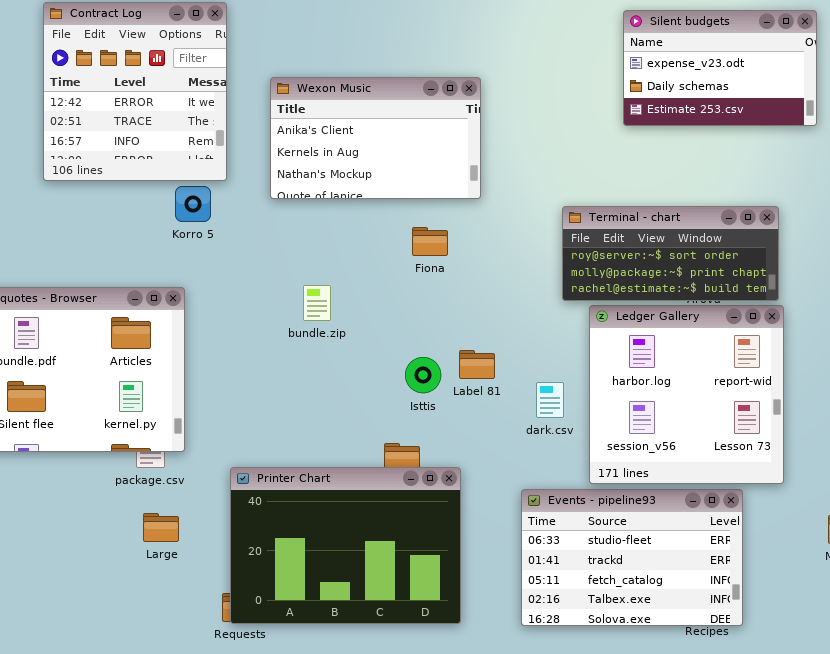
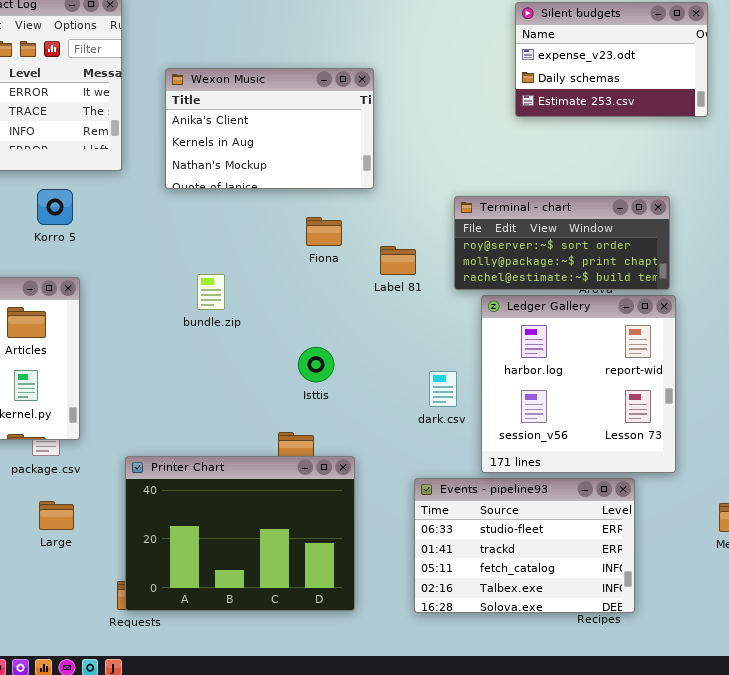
Korro 5: [175,186,211,222] -> [37,189,73,225], moved
Label 81: [459,350,495,379] -> [380,246,416,275], moved

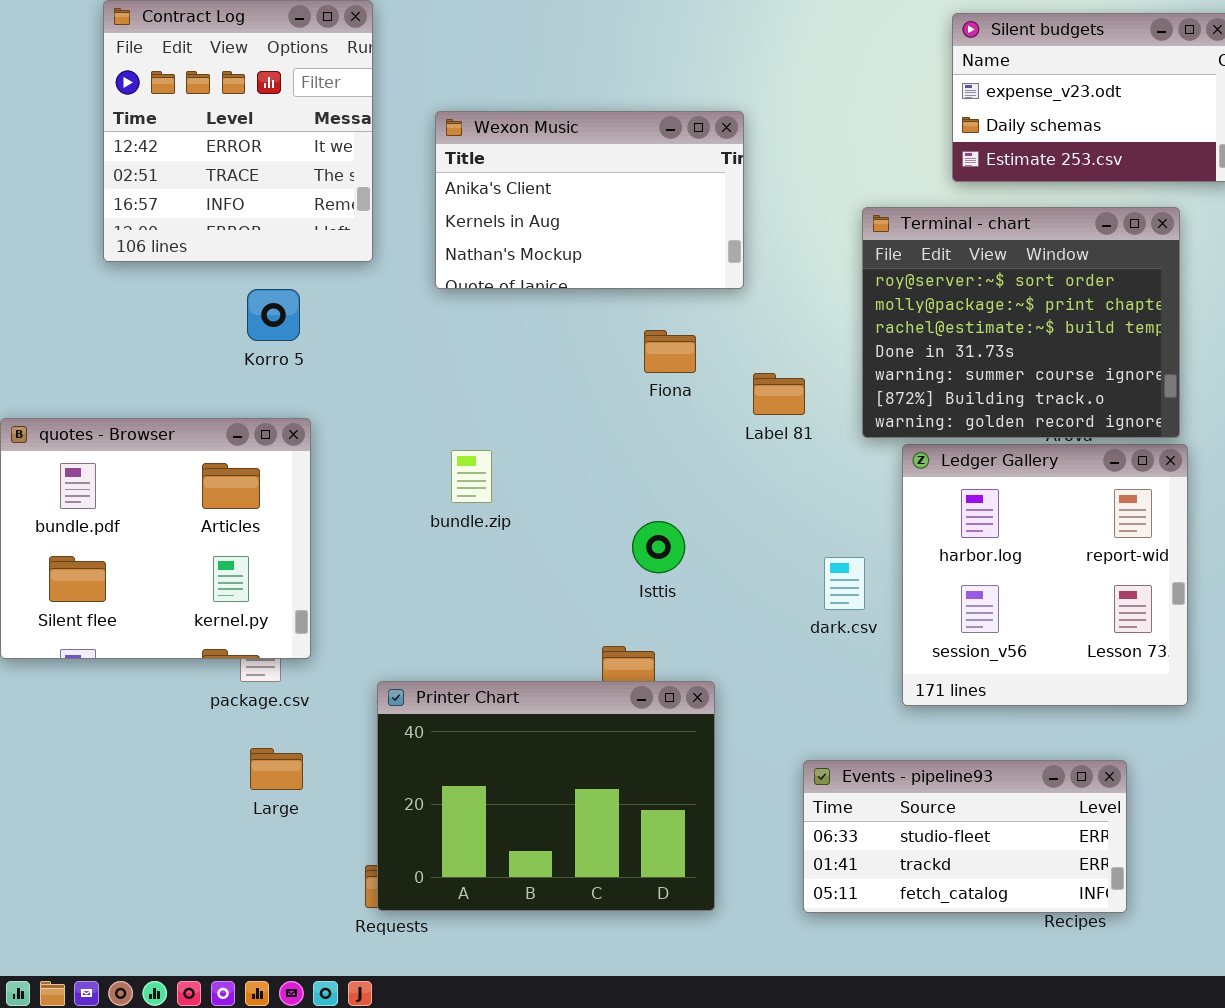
Terminal - chart: [454,196,670,290] -> [862,207,1180,438], resized
bundle.zip: [197,274,225,310] -> [451,450,492,503], moved
Events - pipeline93: [414,478,635,613] -> [803,760,1127,913], resized

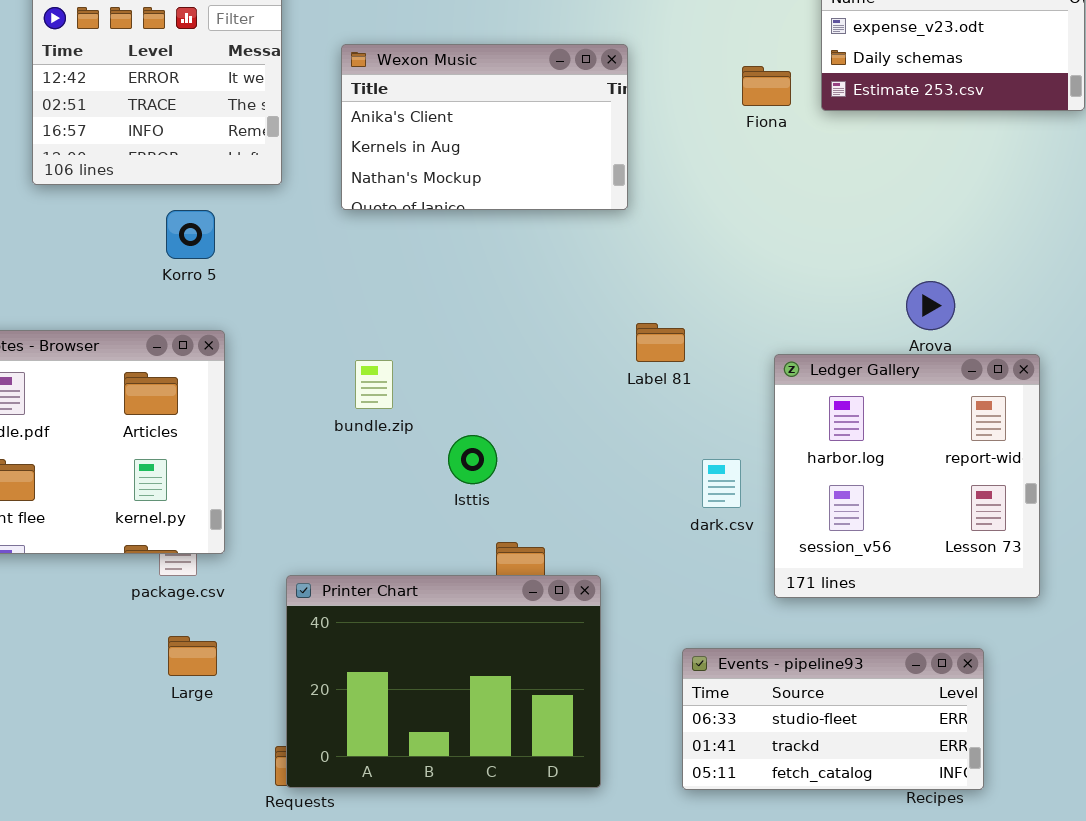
Terminal - chart: [862,207,1180,438] -> none, closed
Fiona: [644,330,696,373] -> [742,66,791,106], moved
Label 81: [753,373,805,415] -> [636,323,685,362], moved
Isttis: [632,521,685,573] -> [448,435,497,484], moved

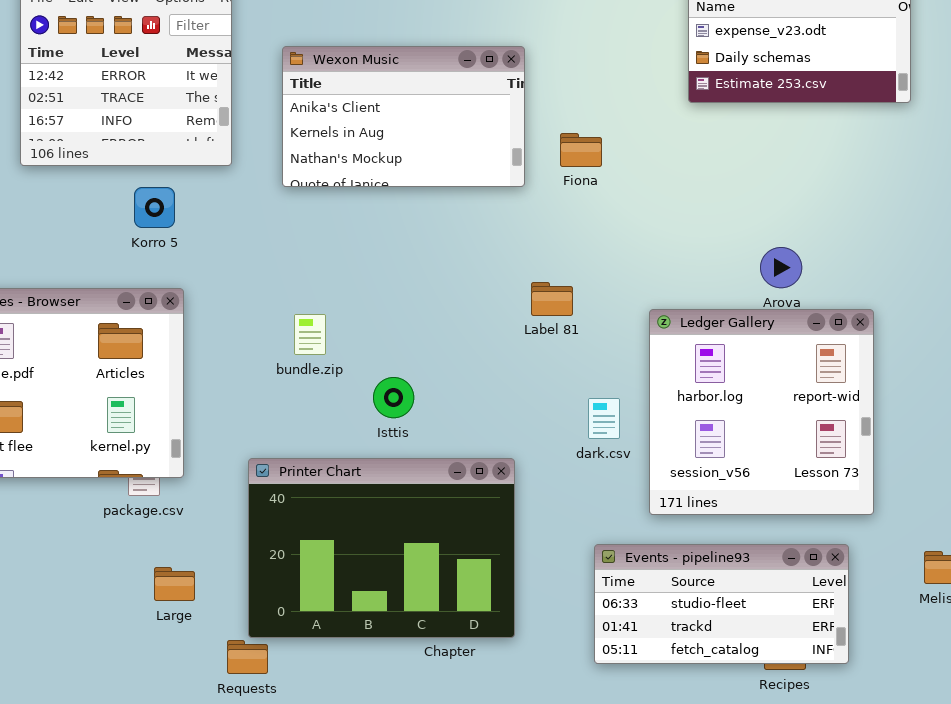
Fiona: [742,66,791,106] -> [560,133,602,167], moved
Printer Chart: [286,575,601,788] -> [248,458,515,638], moved
Large: [168,636,217,676] -> [154,567,195,601], moved
Events - pipeline93: [682,648,984,790] -> [594,544,849,664], moved

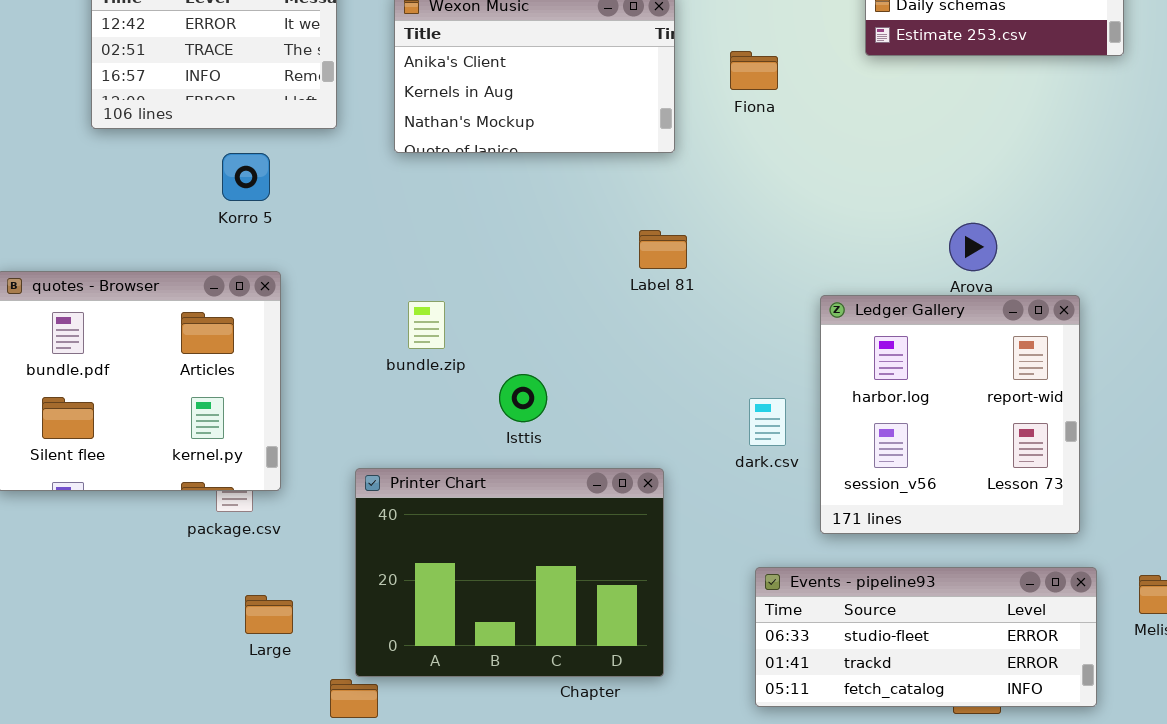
Fiona: [560,133,602,167] -> [730,51,778,90], moved
Label 81: [531,282,573,316] -> [639,230,687,269], moved
Events - pipeline93: [594,544,849,664] -> [755,567,1097,707], resized

